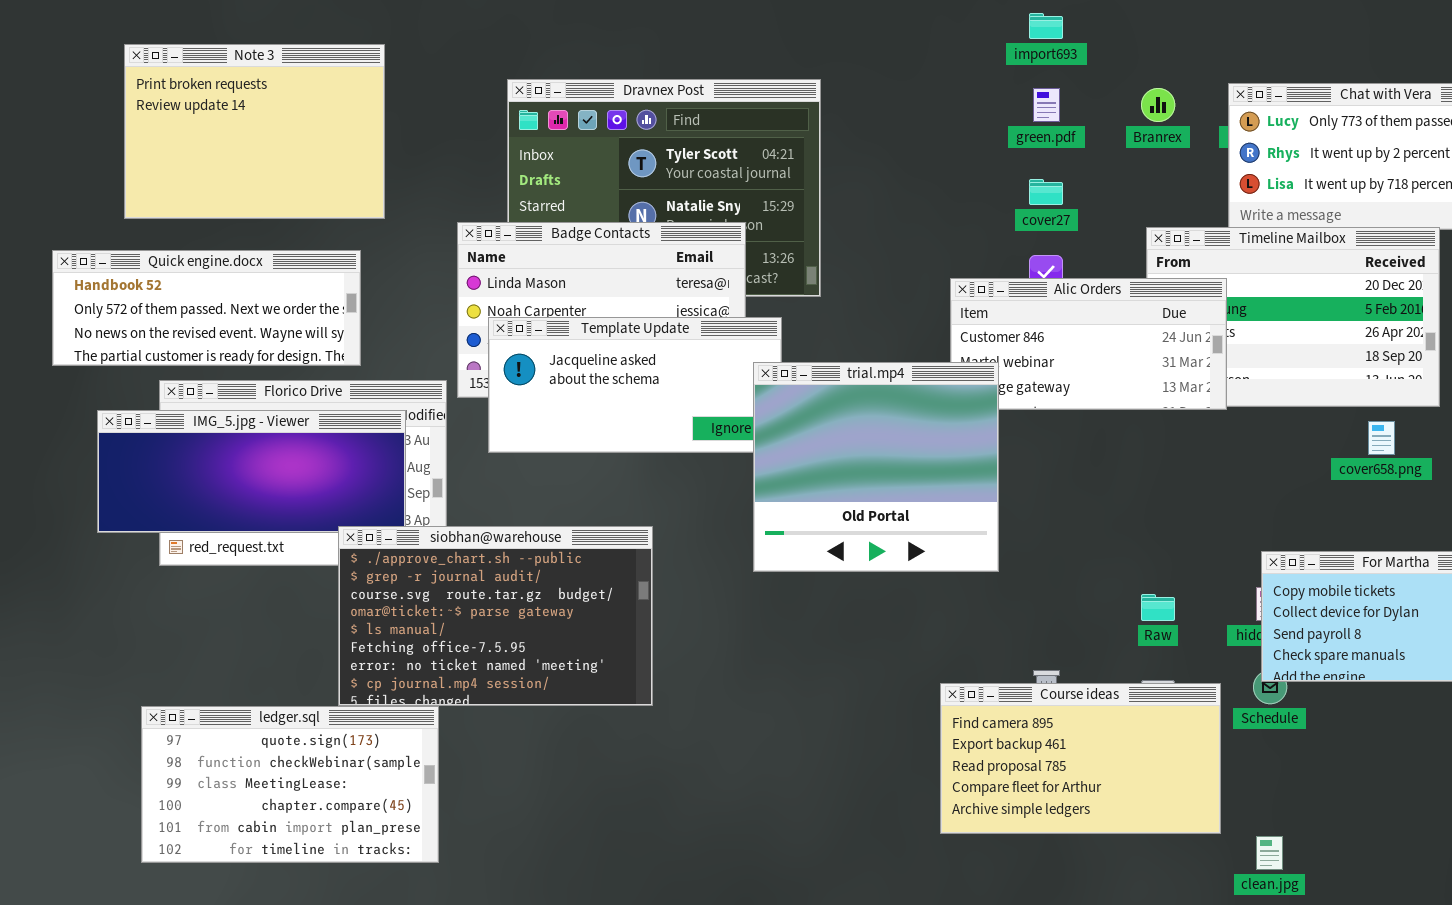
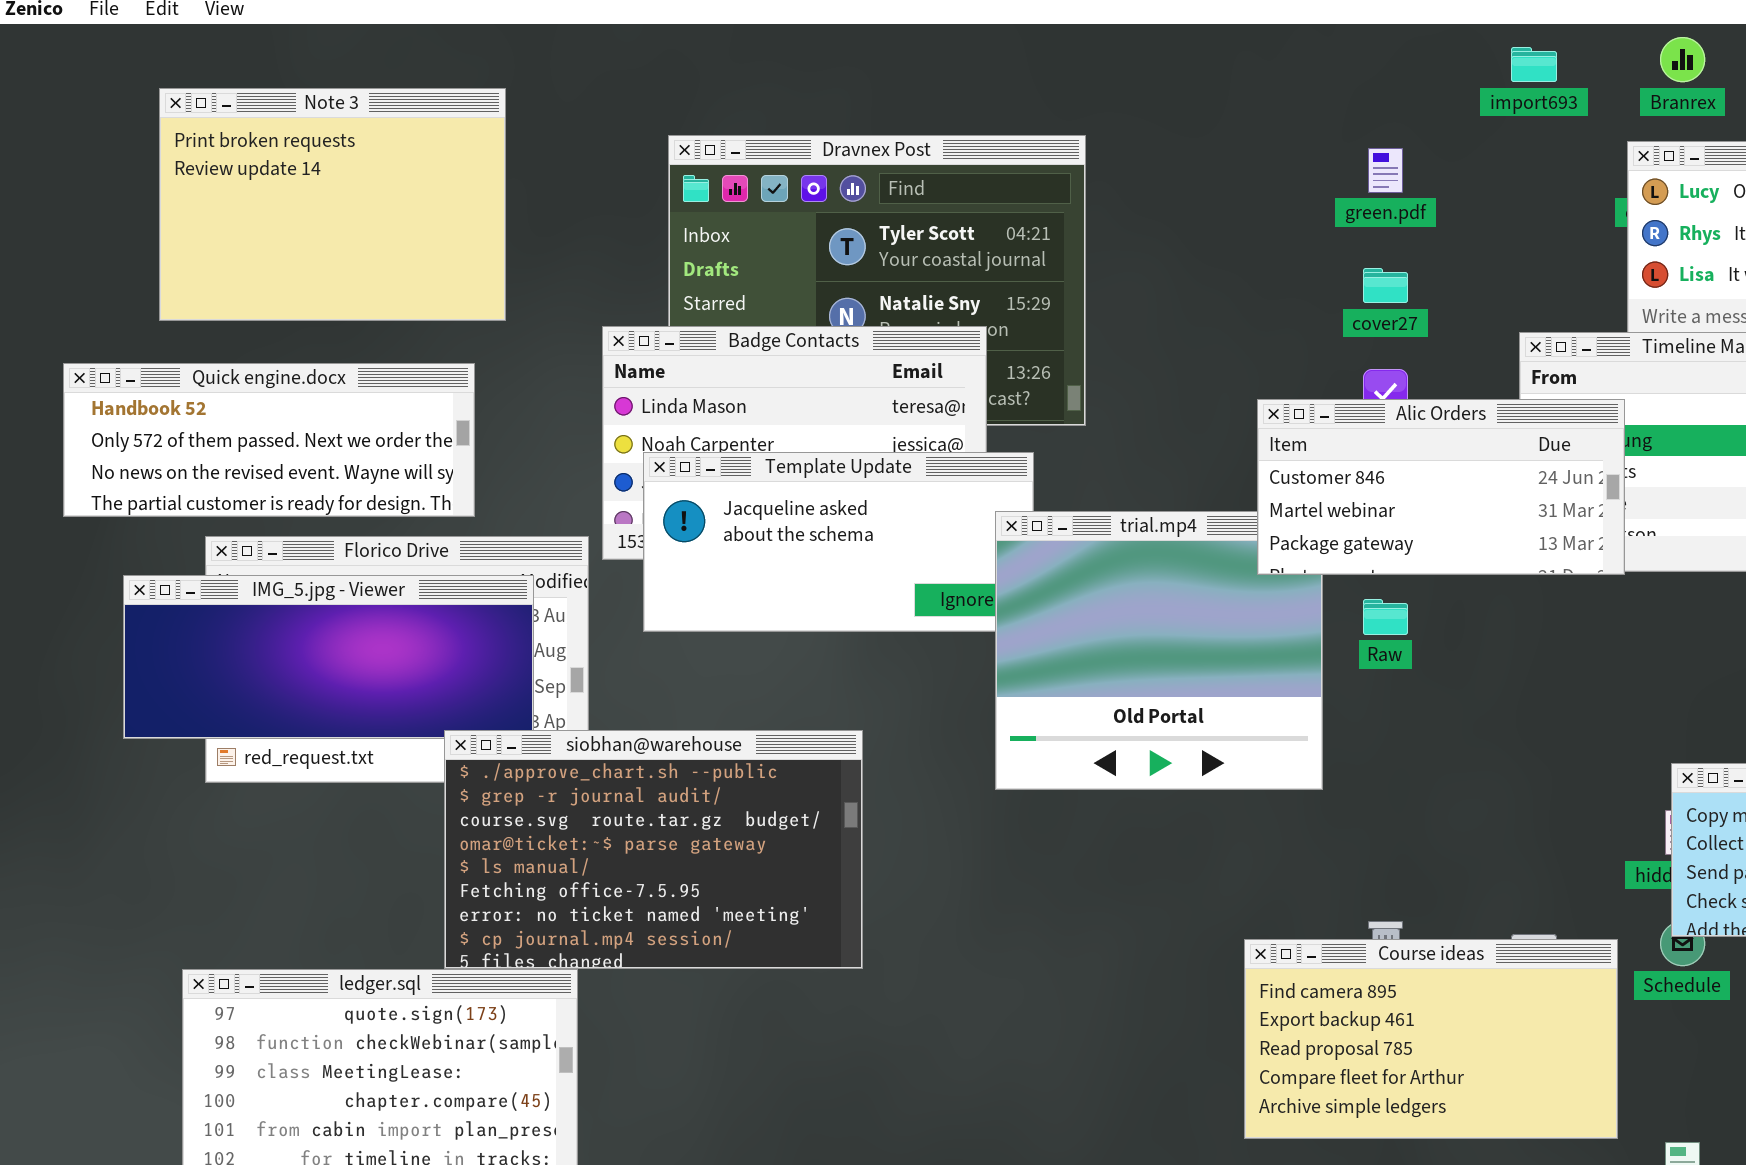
import693: [1029,13,1063,39] -> [1511,47,1557,82], moved
Branrex: [1141,88,1175,122] -> [1660,37,1705,82], moved
Alic Orders: [950,278,1227,410] -> [1257,399,1625,575], raised
Raw: [1141,594,1175,621] -> [1363,599,1408,635], moved

